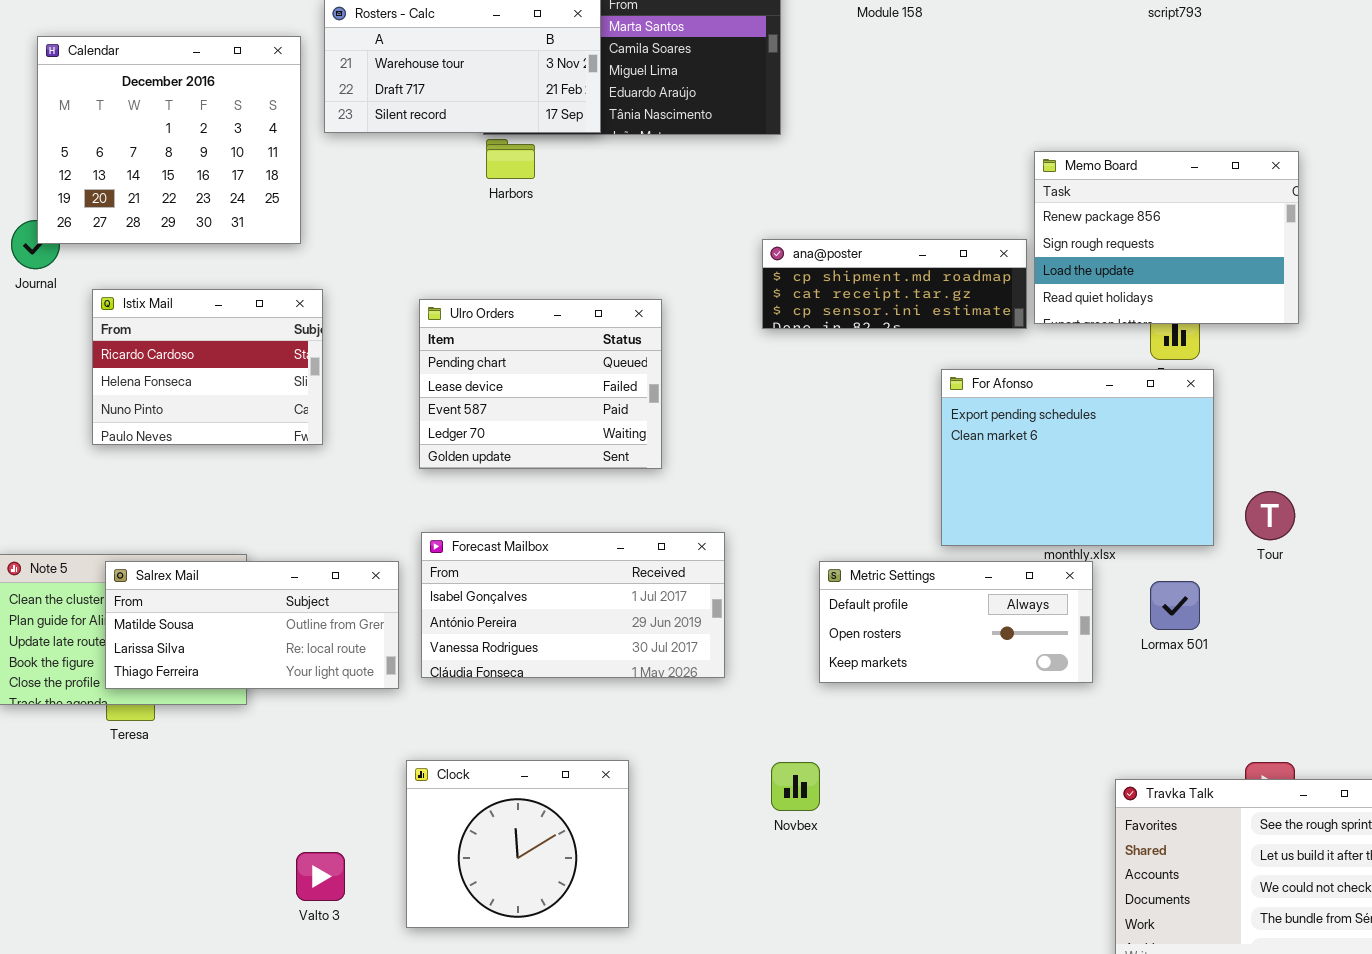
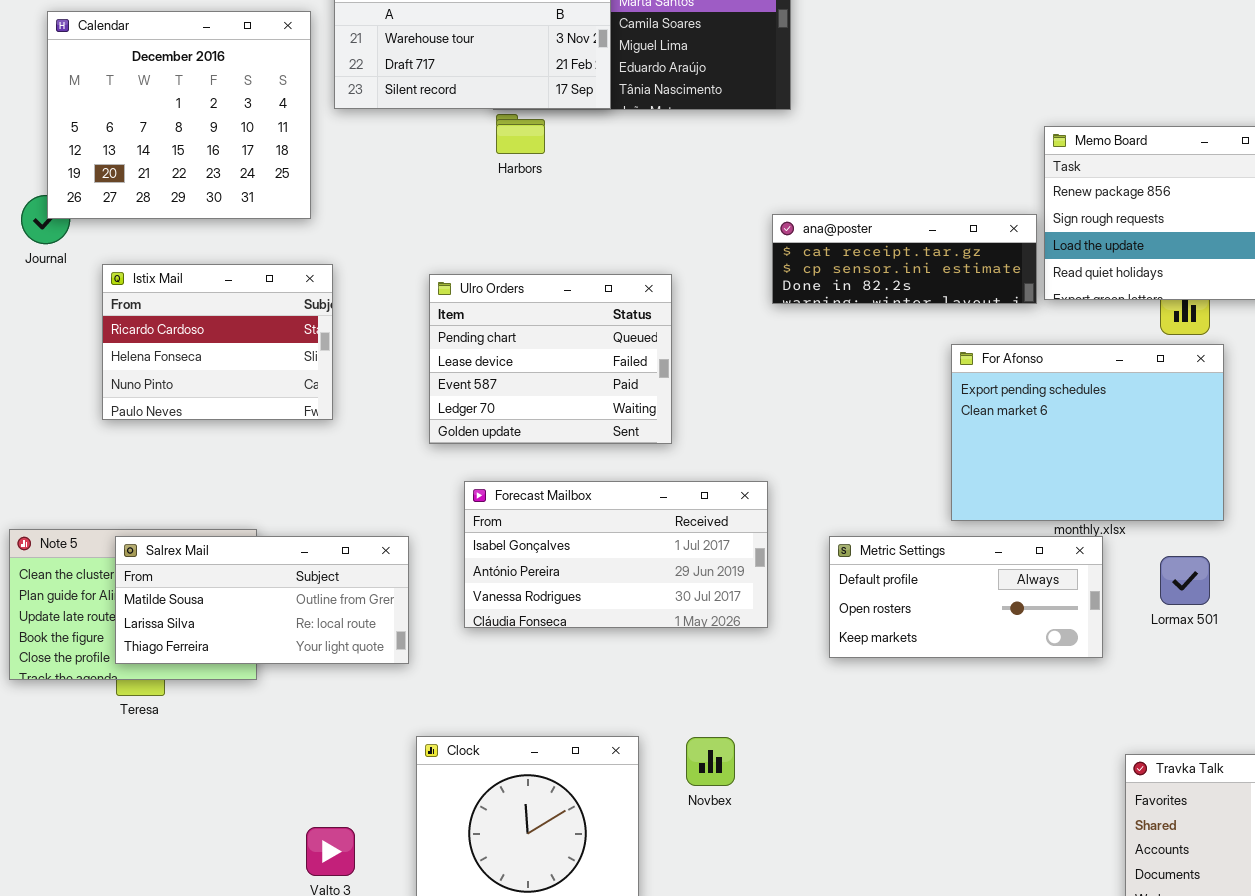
ana@poster: [762,239,1027,329] -> [772,214,1037,304], scrolled down 1 row
Forecast Mailbox: [421,532,725,678] -> [464,481,768,628], moved
Novbex: [771,762,820,811] -> [686,737,735,786], moved

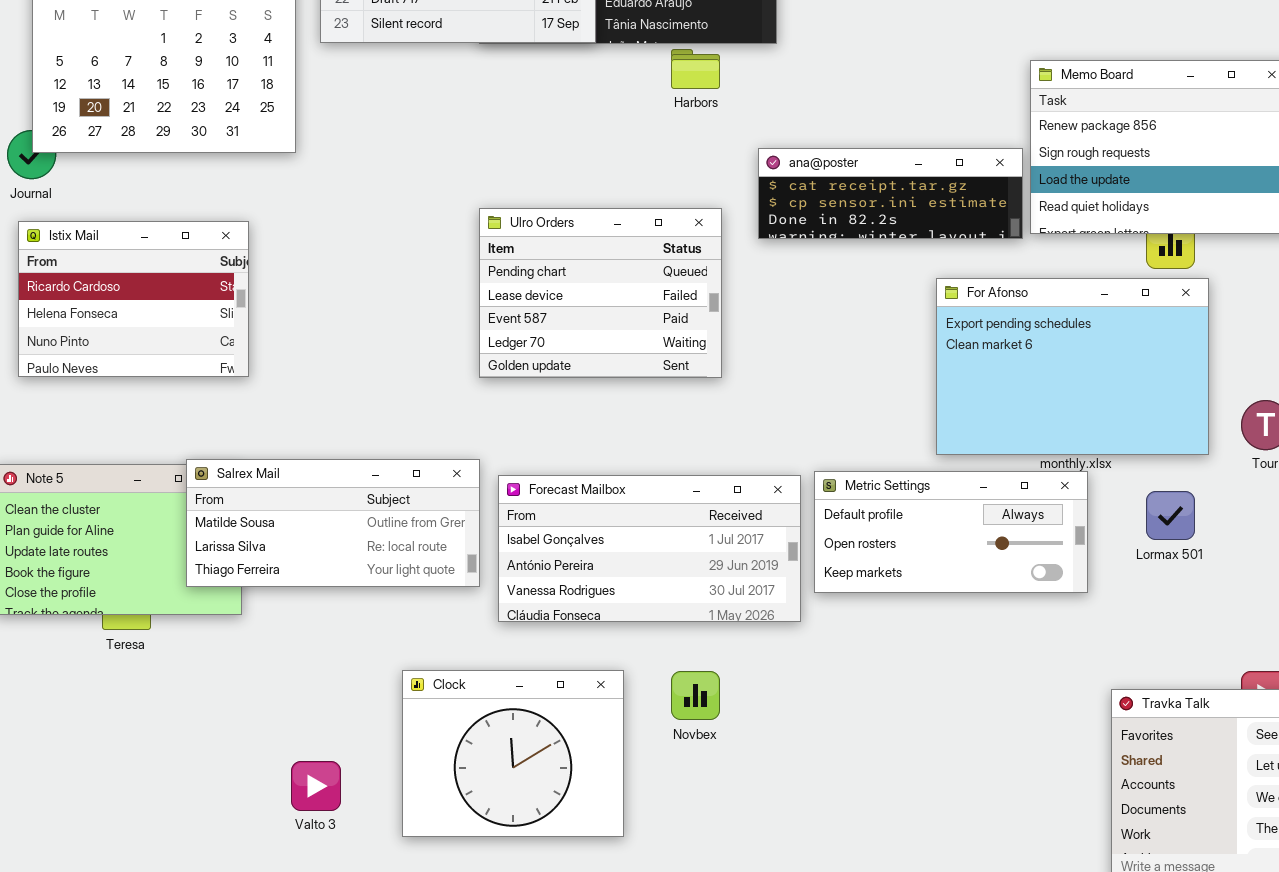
Harbors: [496,114,545,154] -> [671,49,720,89], moved
Istix Mail: [102,264,333,420] -> [18,221,249,377], moved
Ulro Orders: [429,274,672,444] -> [479,208,722,378], moved
Forecast Mailbox: [464,481,768,628] -> [498,475,801,622], moved
Salrex Mail: [115,536,409,664] -> [186,459,480,587], moved

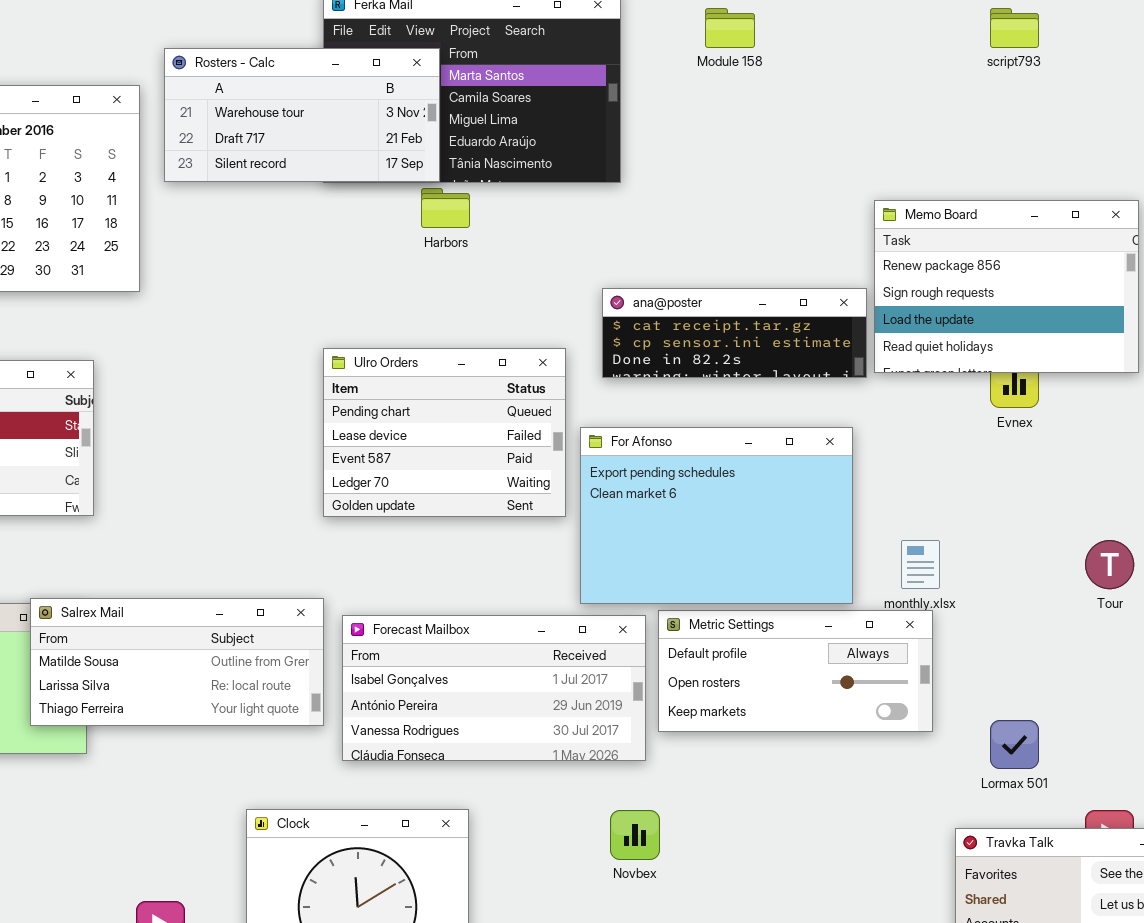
Harbors: [671,49,720,89] -> [421,188,470,228], moved
For Afonso: [936,278,1209,455] -> [580,427,853,604], moved
Lormax 501: [1146,491,1195,540] -> [990,720,1039,769], moved
Novbex: [671,671,720,720] -> [610,810,660,860], moved

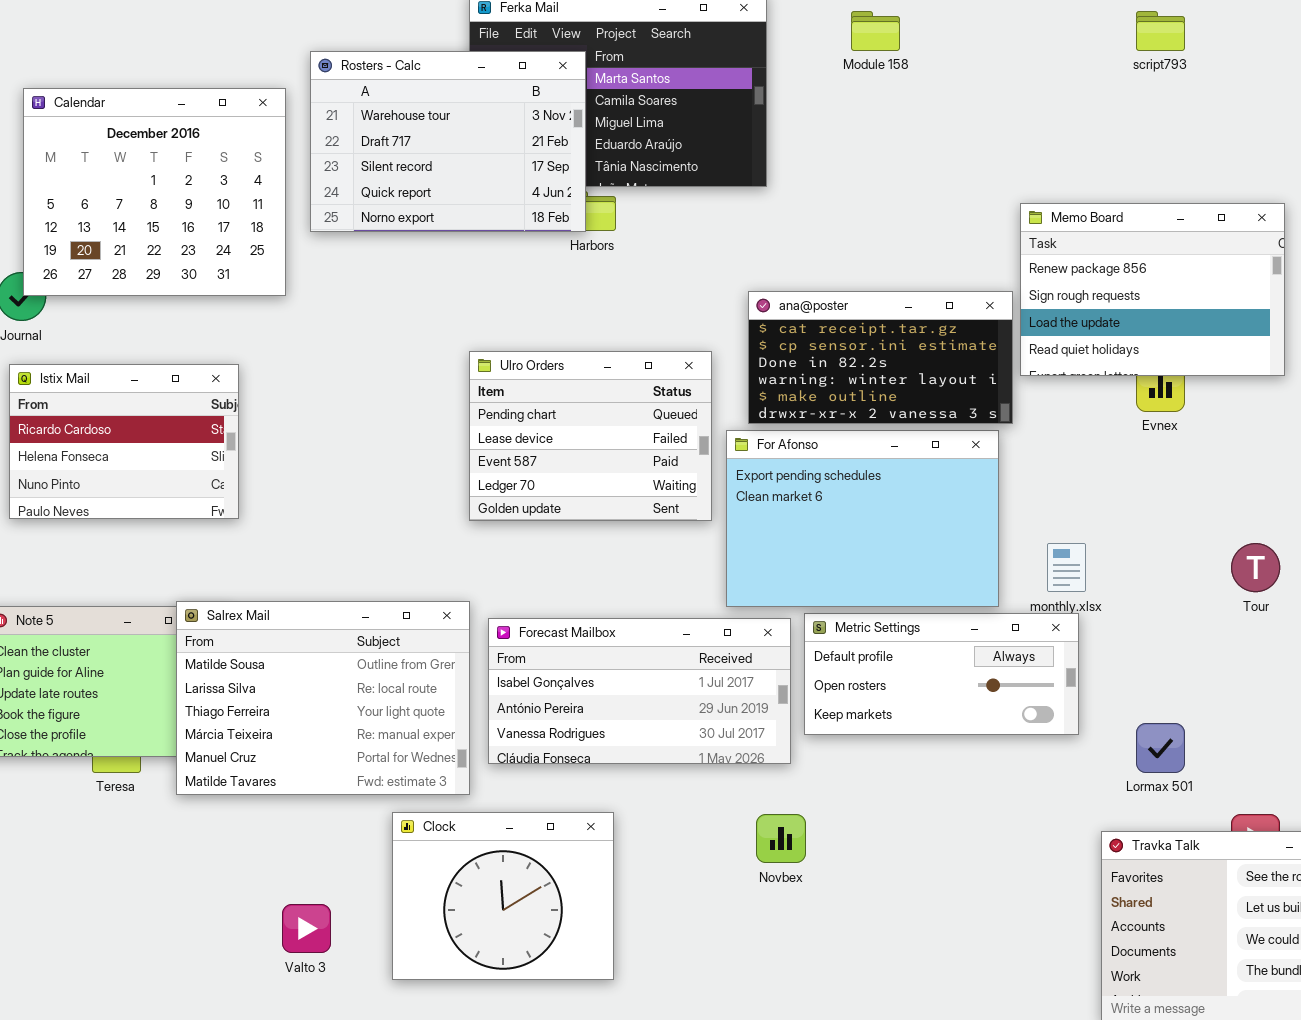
Rosters - Calc: [164,48,440,182] -> [310,51,586,232], resized
ana@poster: [602,288,867,378] -> [748,291,1013,424], resized
Salrex Mail: [30,598,324,726] -> [176,601,470,795], resized

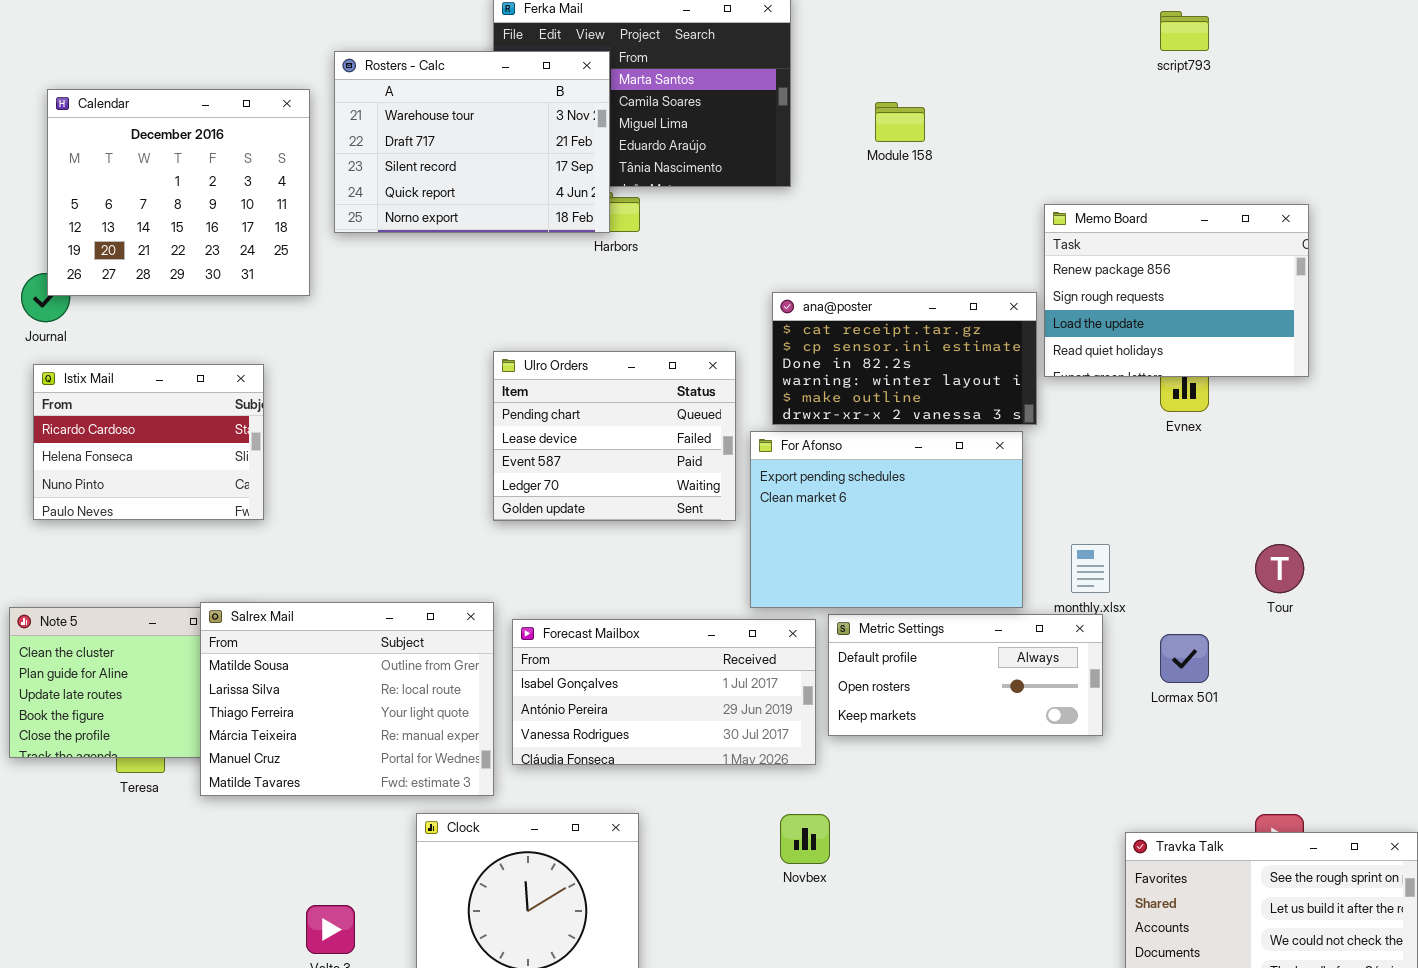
Module 158: [851,11,900,51] -> [875,102,925,142], moved
Lormax 501: [1136,723,1185,773] -> [1160,634,1209,683], moved

